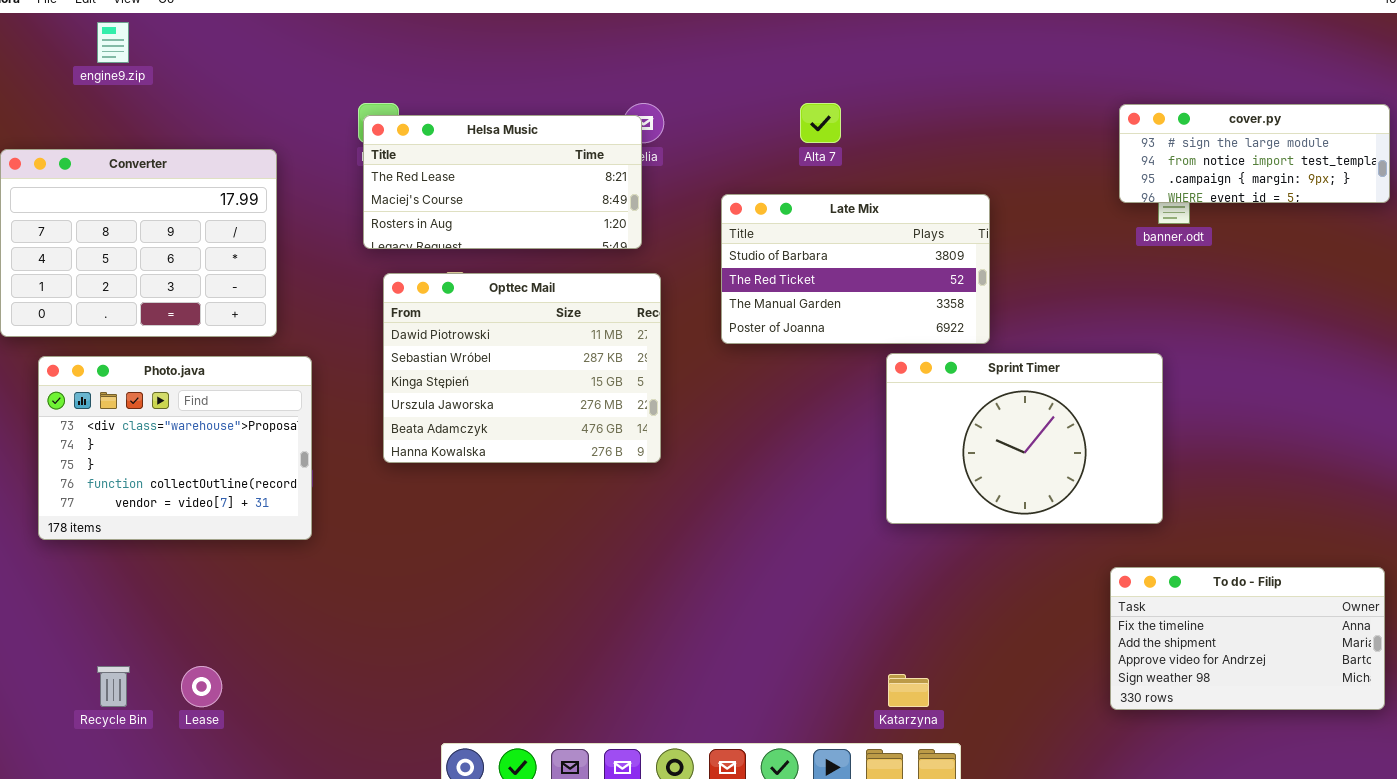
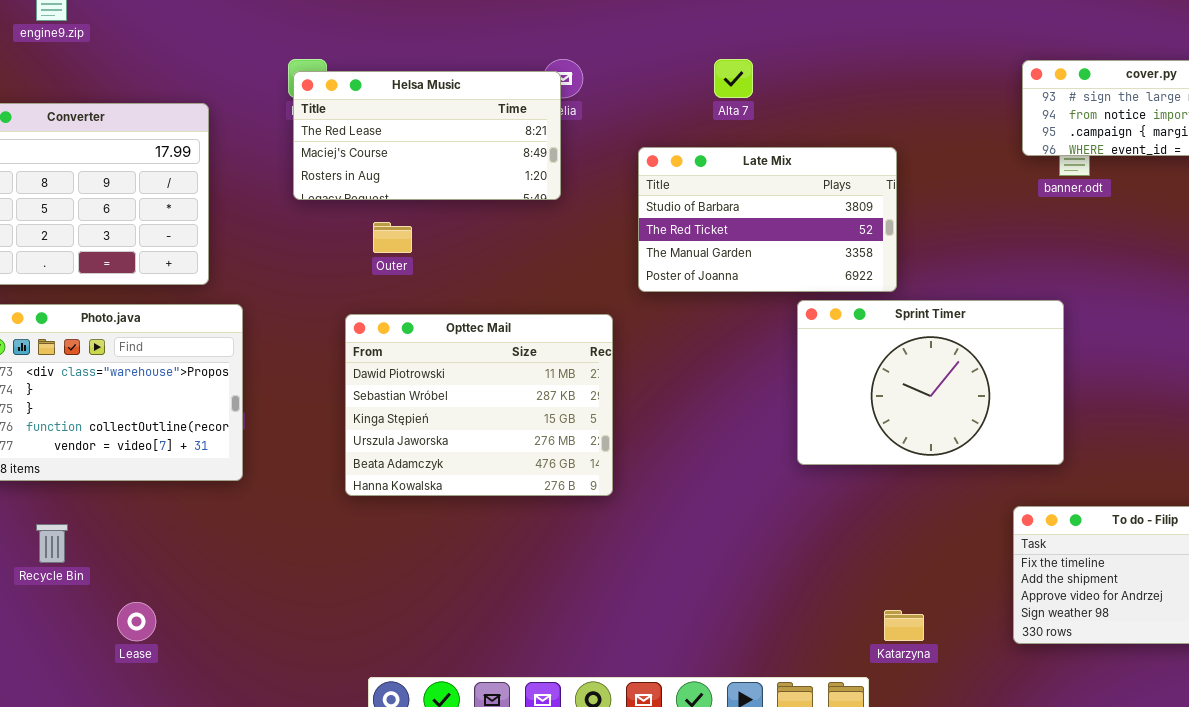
Opttec Mail: [383,273,661,463] -> [345,314,613,496], moved
Recycle Bin: [97,666,130,707] -> [36,524,68,563], moved
Katarzyna: [888,674,929,707] -> [884,610,924,641], moved

